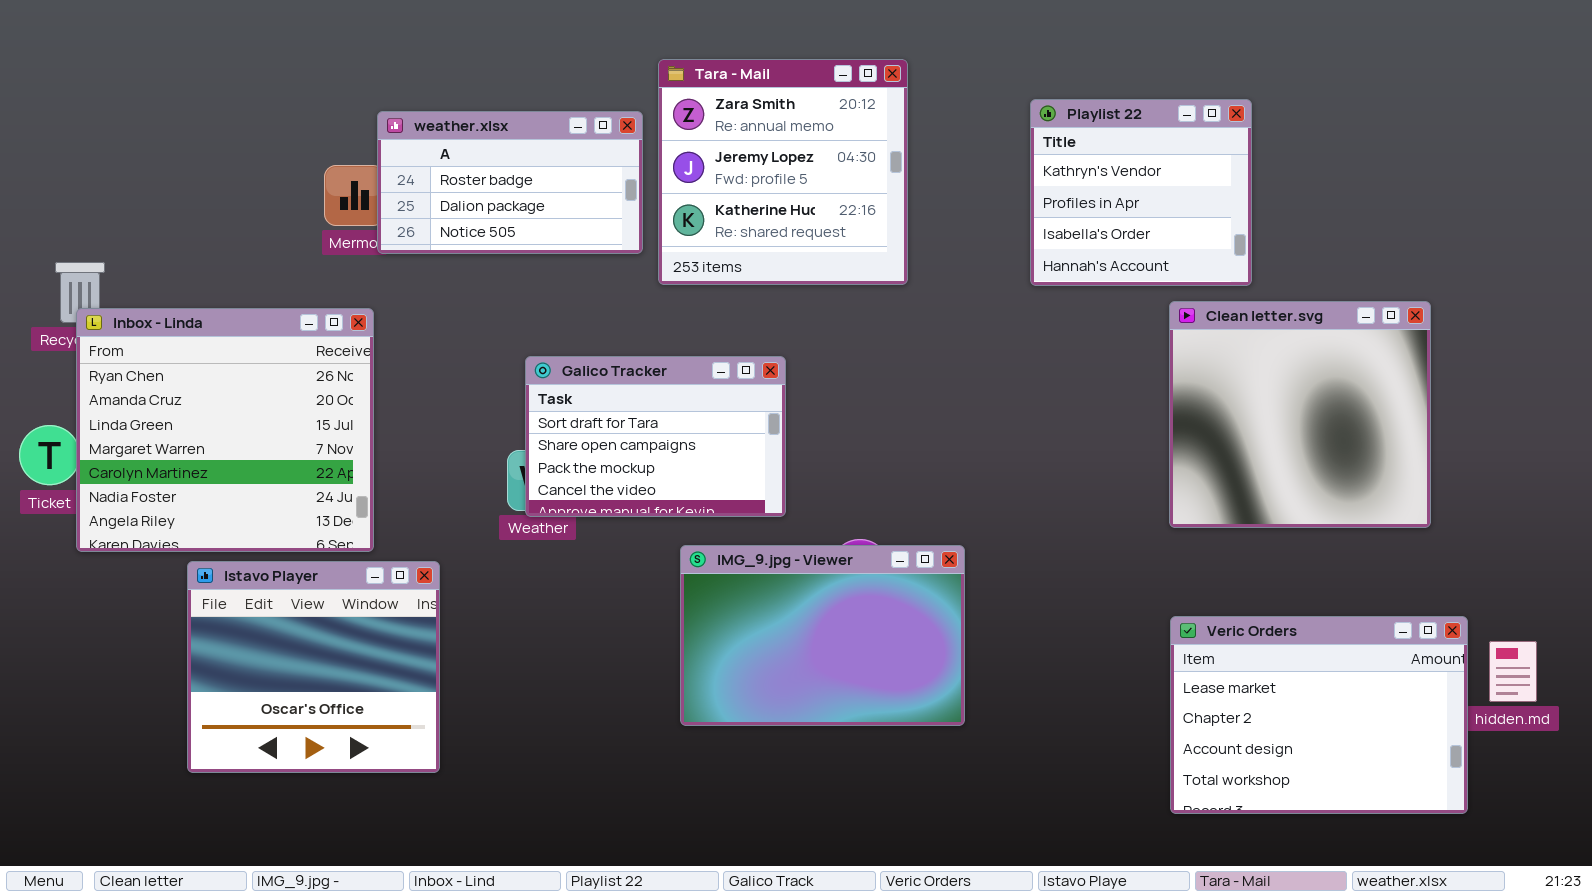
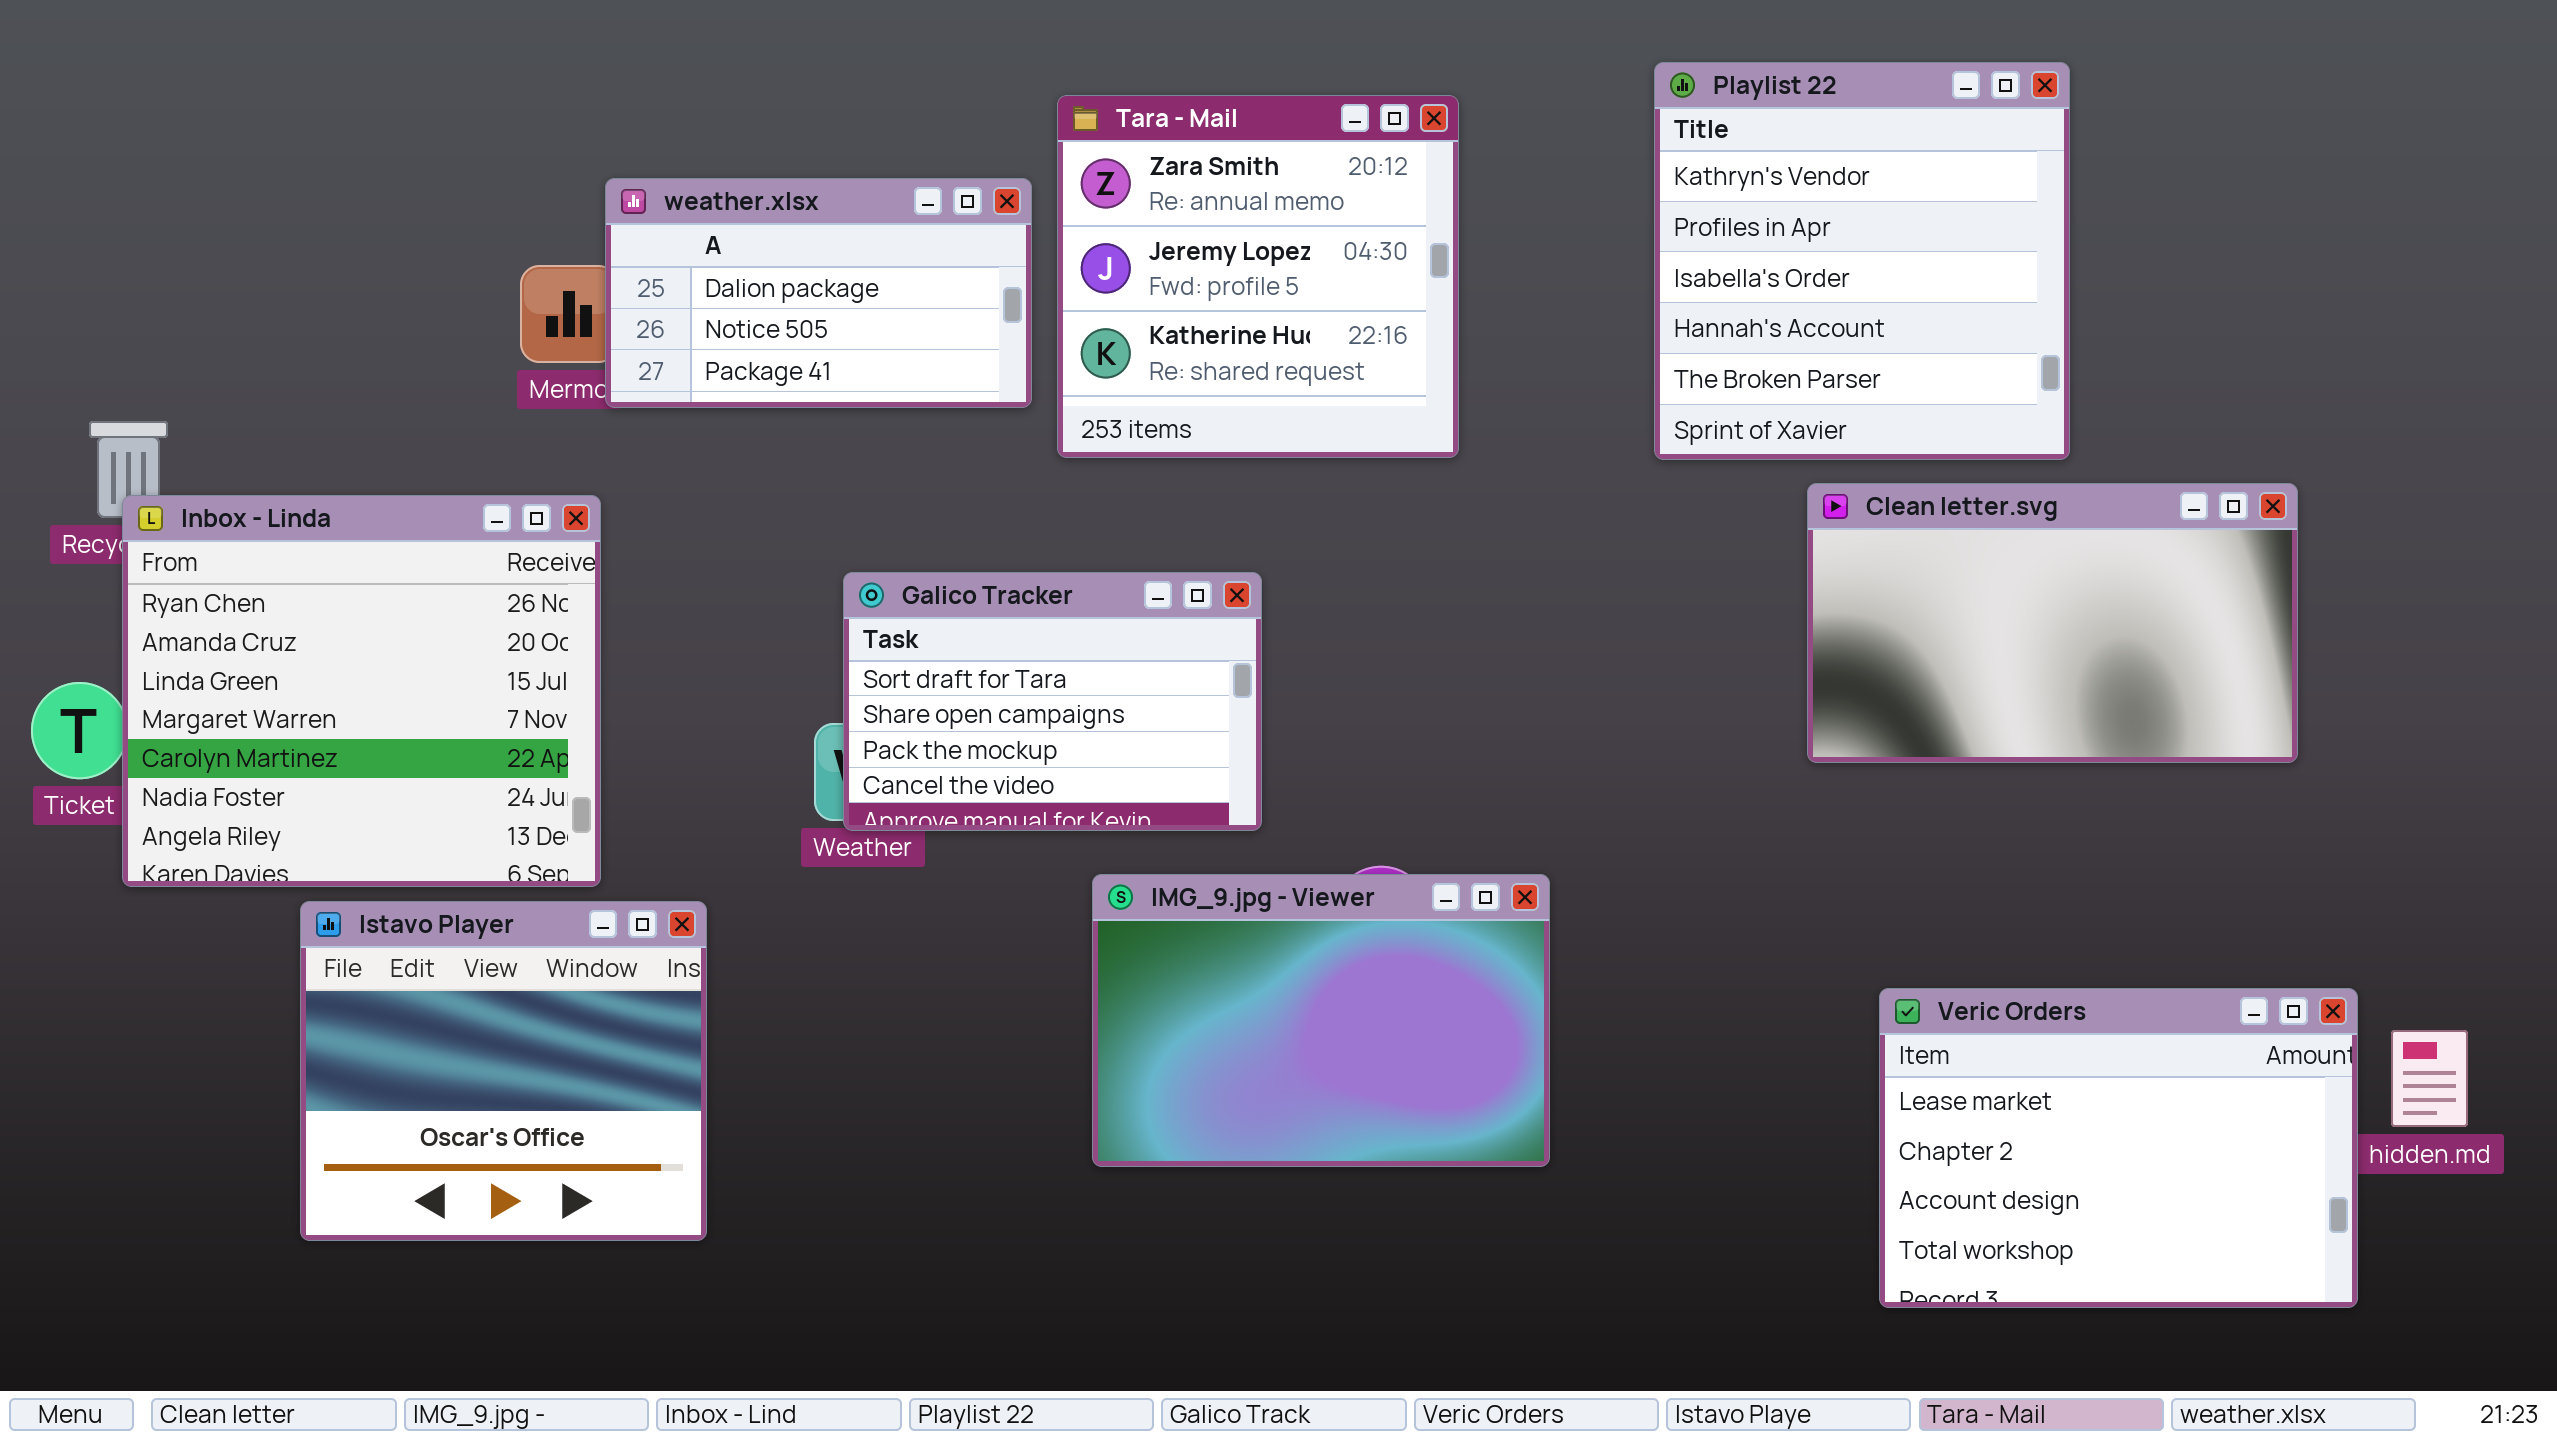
Playlist 22: [1030,99,1252,286] -> [1654,62,2070,460], resized
weather.xlsx: [377,111,643,254] -> [605,178,1032,408], scrolled down 1 row
Clean letter.svg: [1169,301,1431,528] -> [1807,483,2298,763], resized

